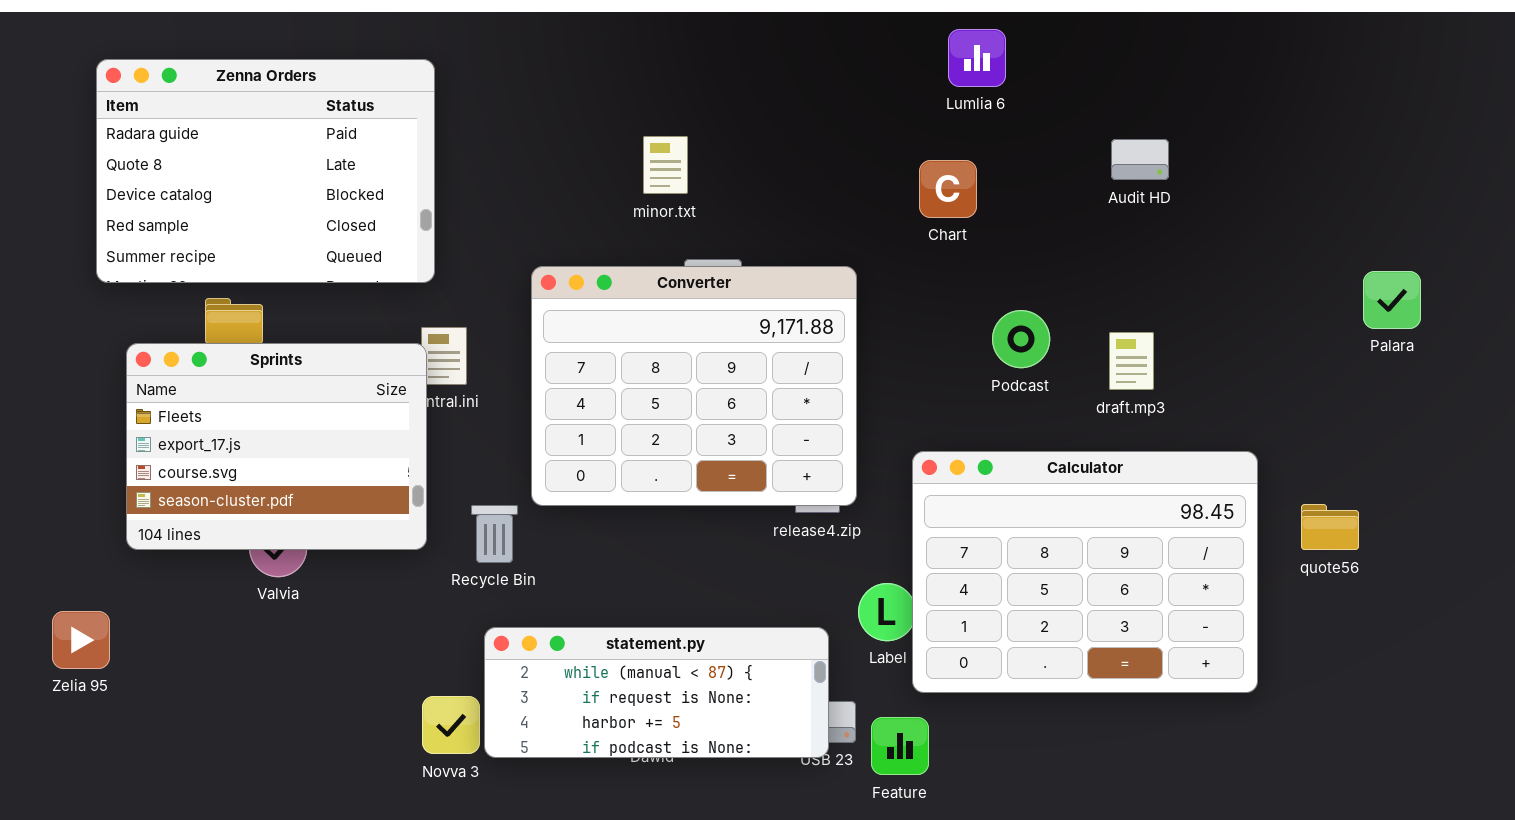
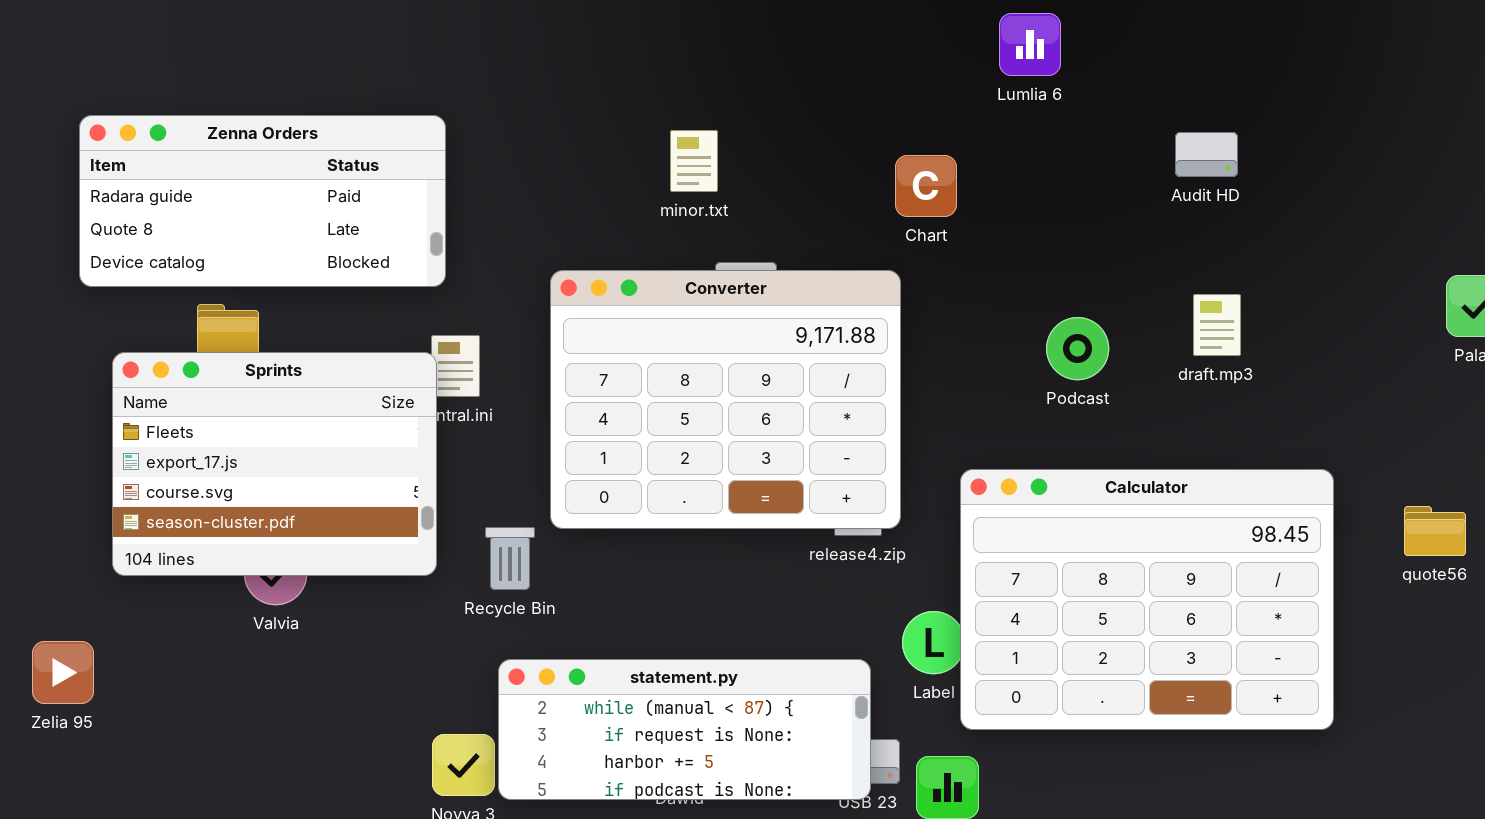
Zenna Orders: [96,59,435,283] -> [79,115,446,287], resized
Chart: [919,160,977,218] -> [895,155,957,217], moved
draft.mp3: [1109,332,1154,390] -> [1193,294,1241,356], moved
quote56: [1301,504,1359,550] -> [1404,506,1466,556], moved

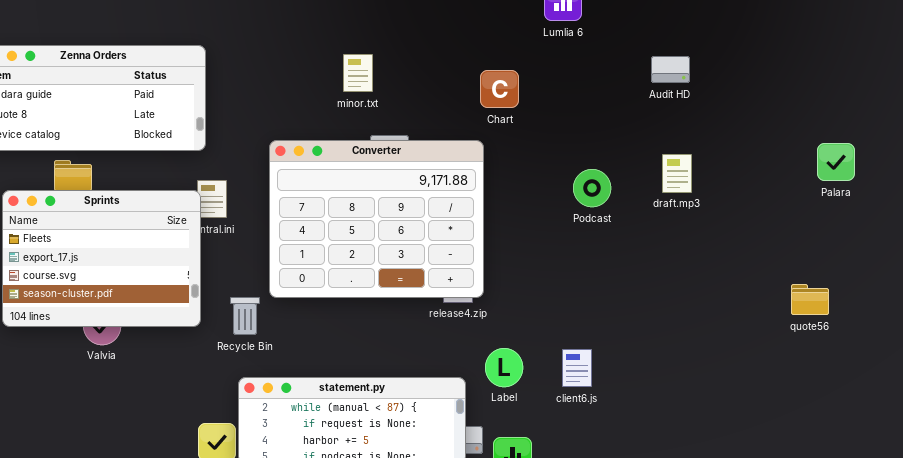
Calculator: [960,469,1334,730] -> none, closed

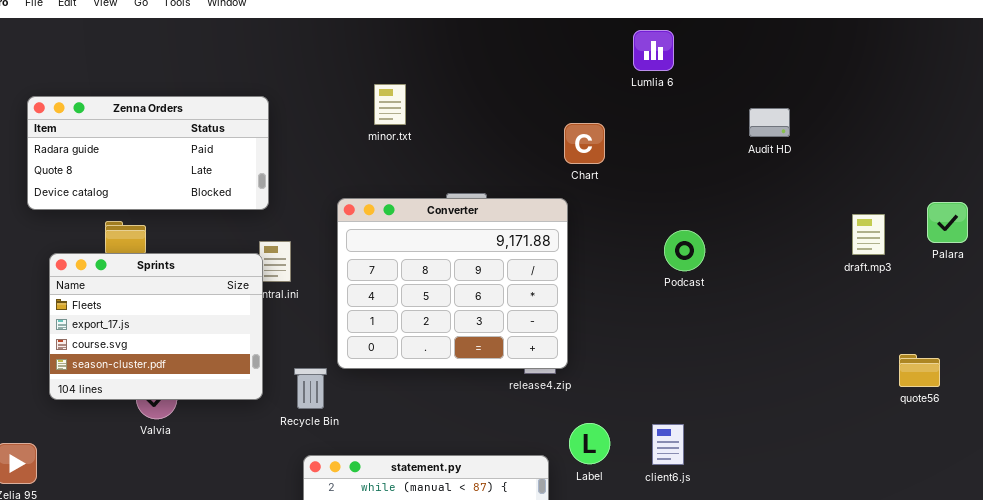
minor.txt: [343,54,373,92] -> [374,84,406,125], moved
draft.mp3: [662,154,692,193] -> [852,214,885,255], moved

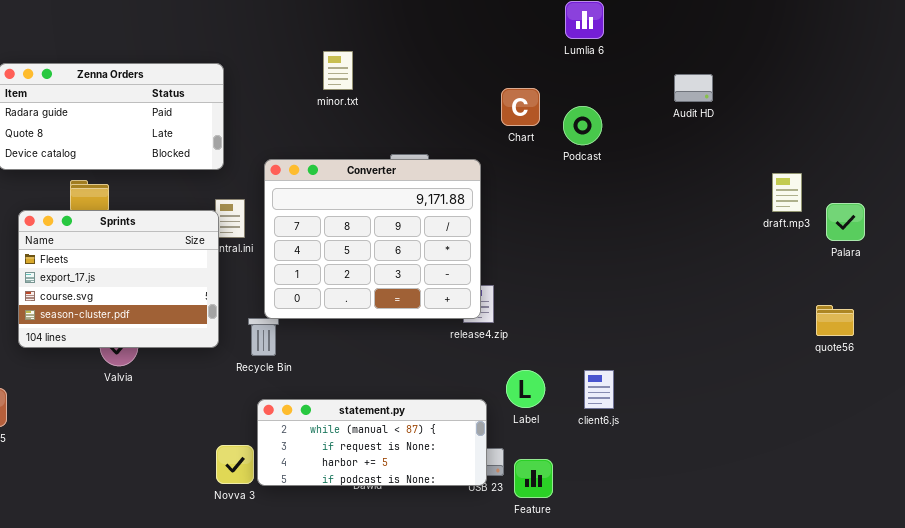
Converter: [337,198,568,369] -> [264,159,481,319], moved
Palara: [927,202,968,243] -> [826,203,865,241], moved
Podcast: [664,230,705,271] -> [563,106,602,145], moved

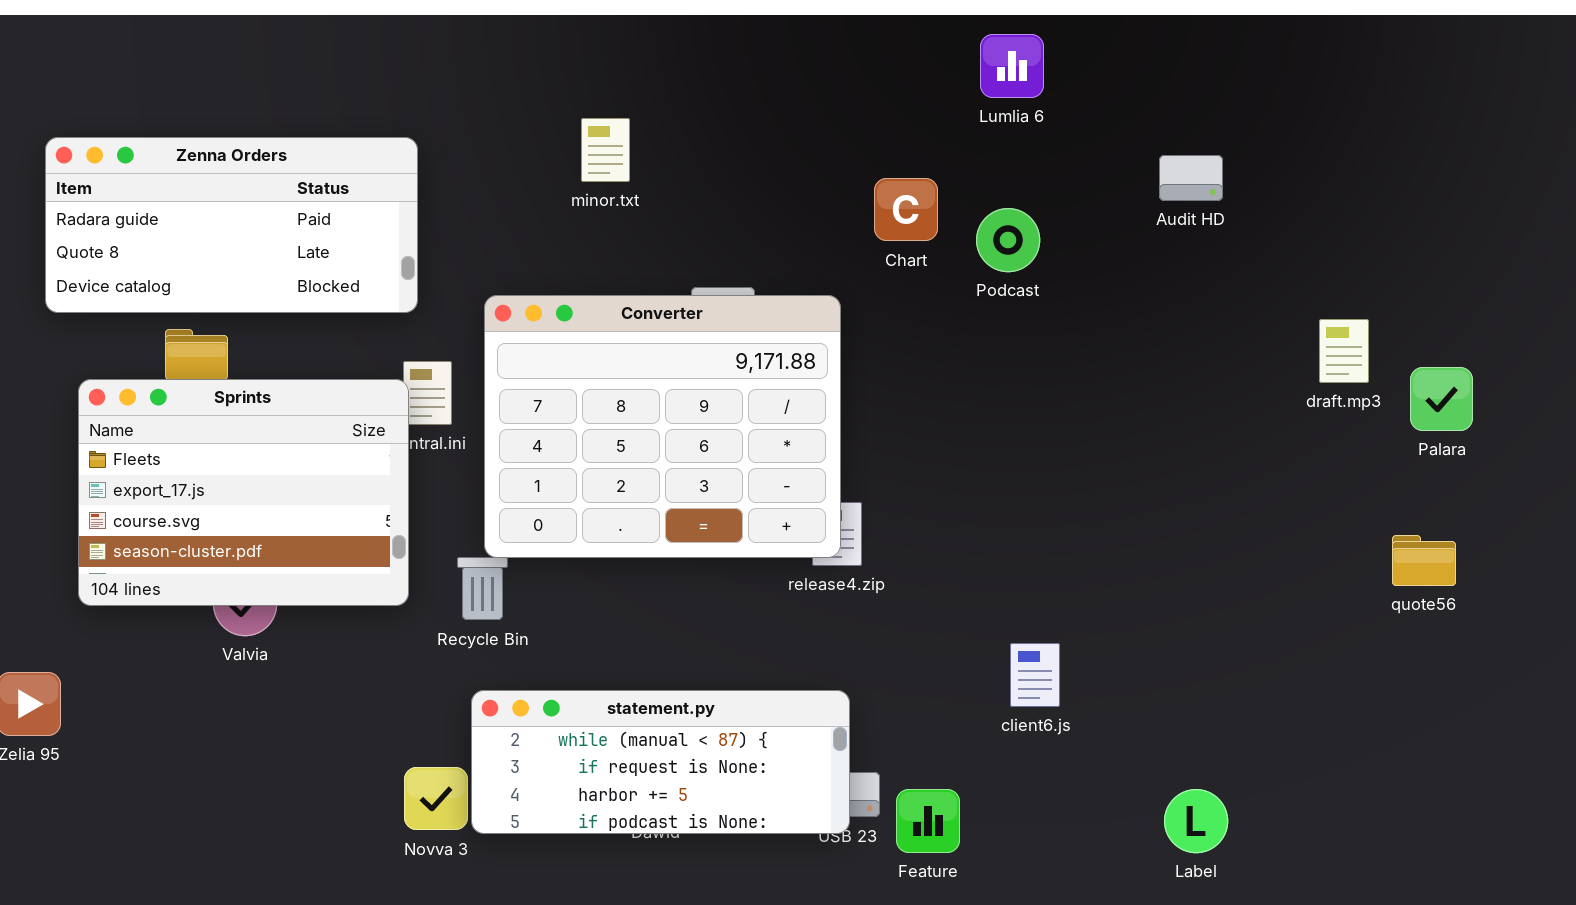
Label: [506,370,545,408] -> [1164,789,1228,853], moved

